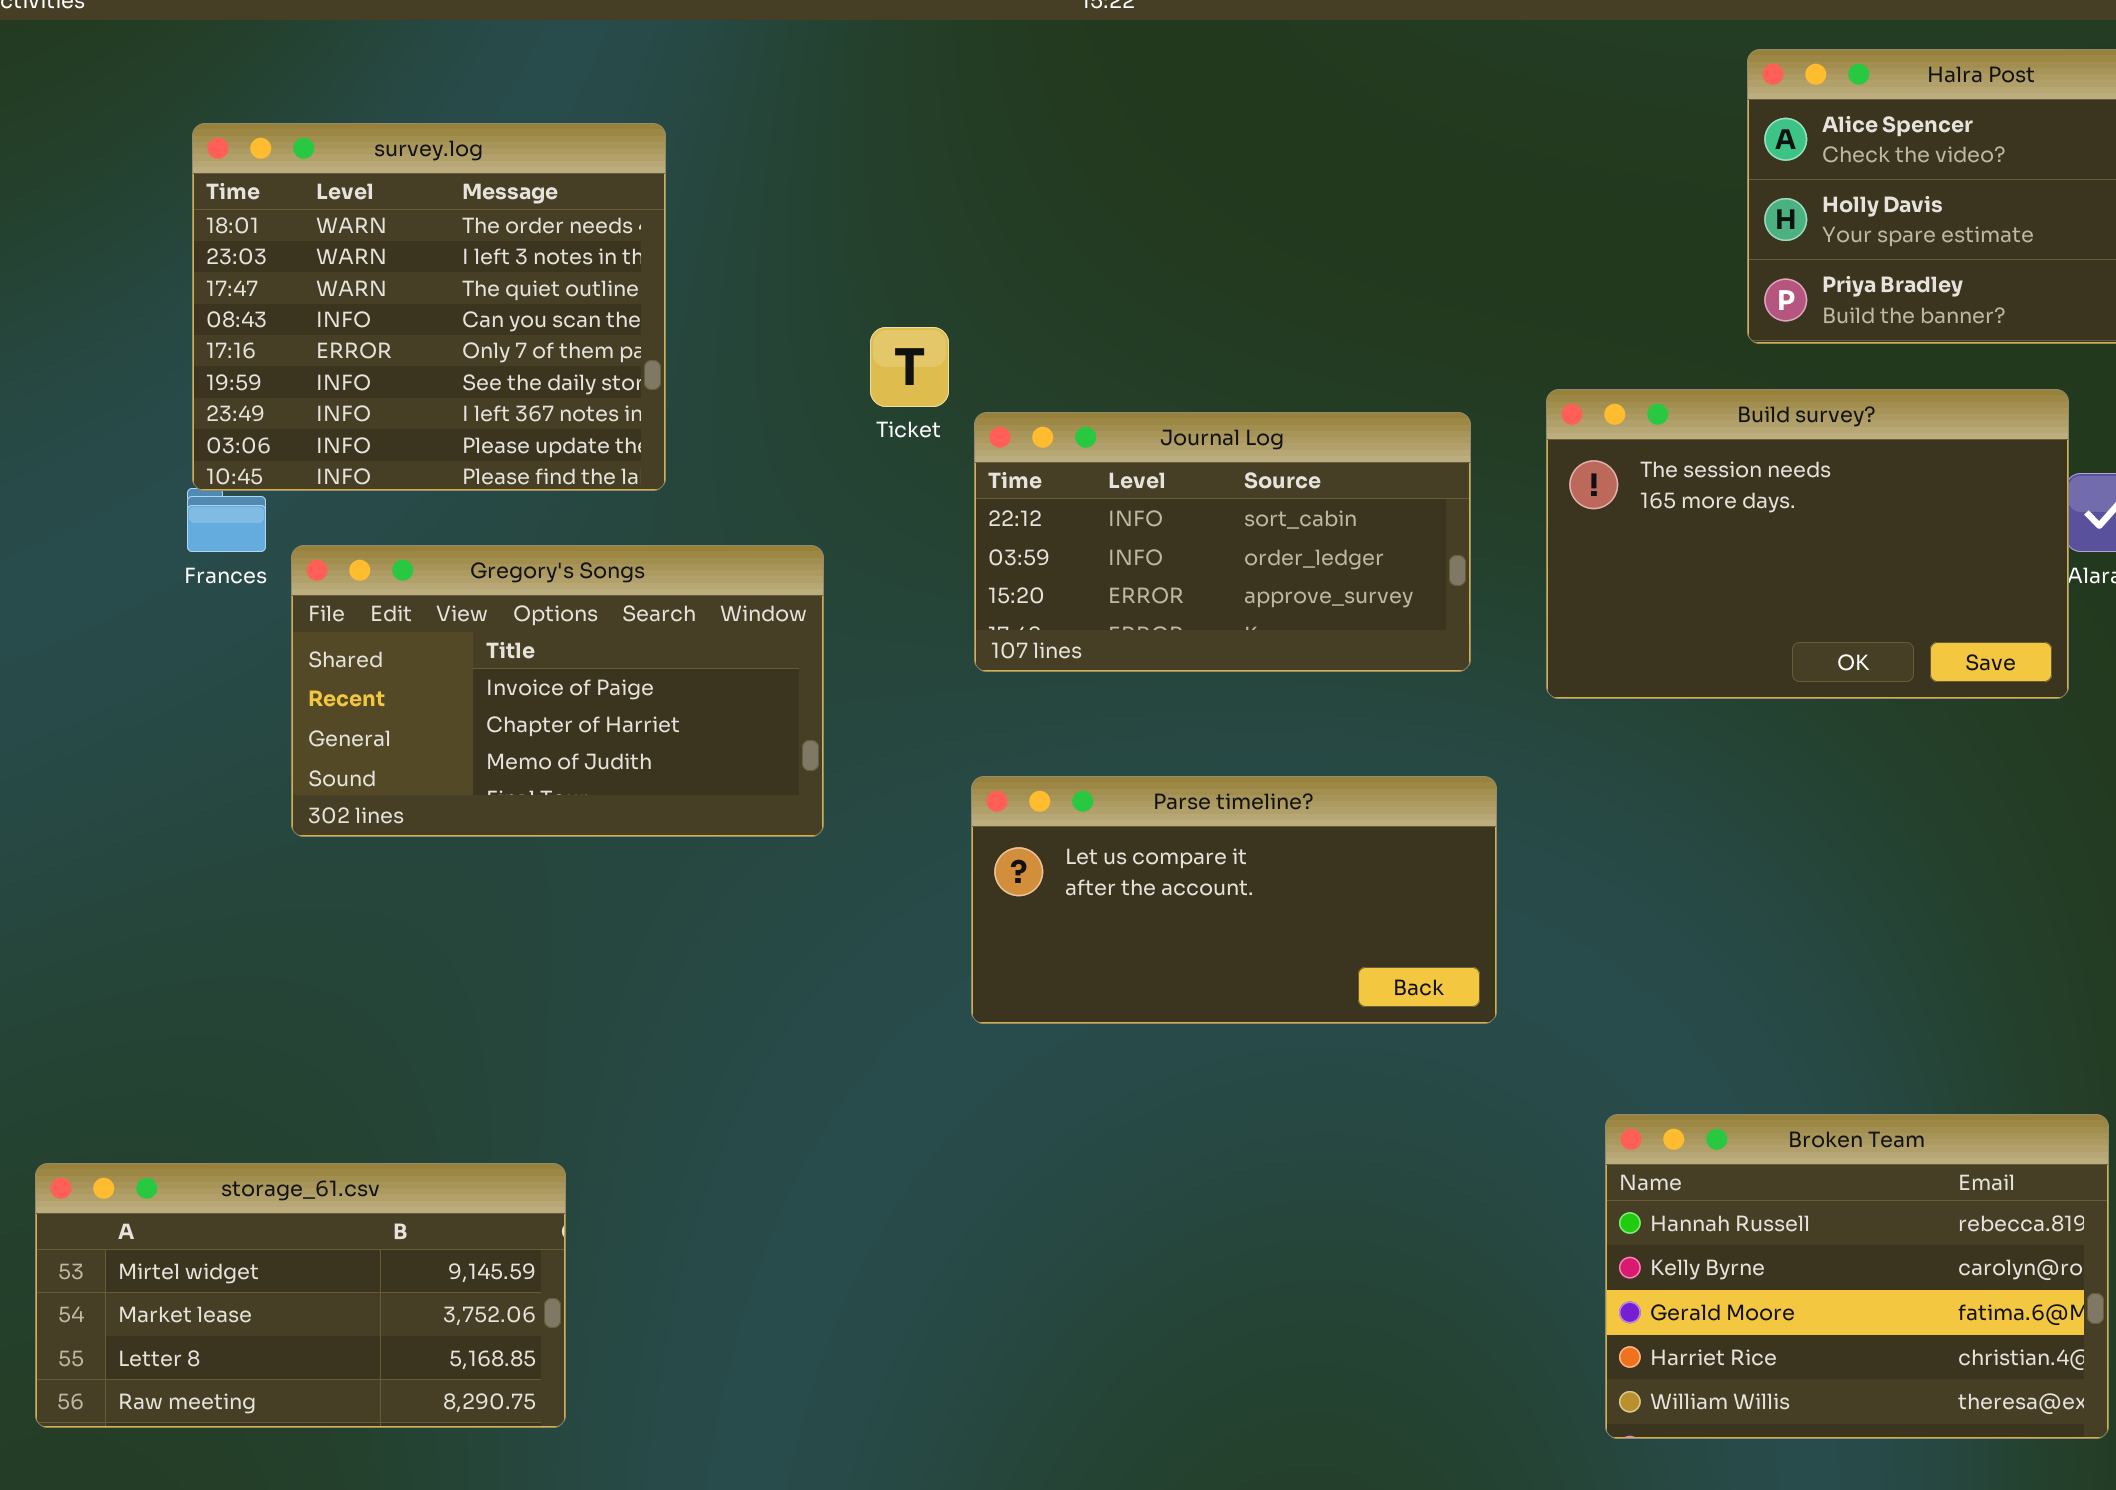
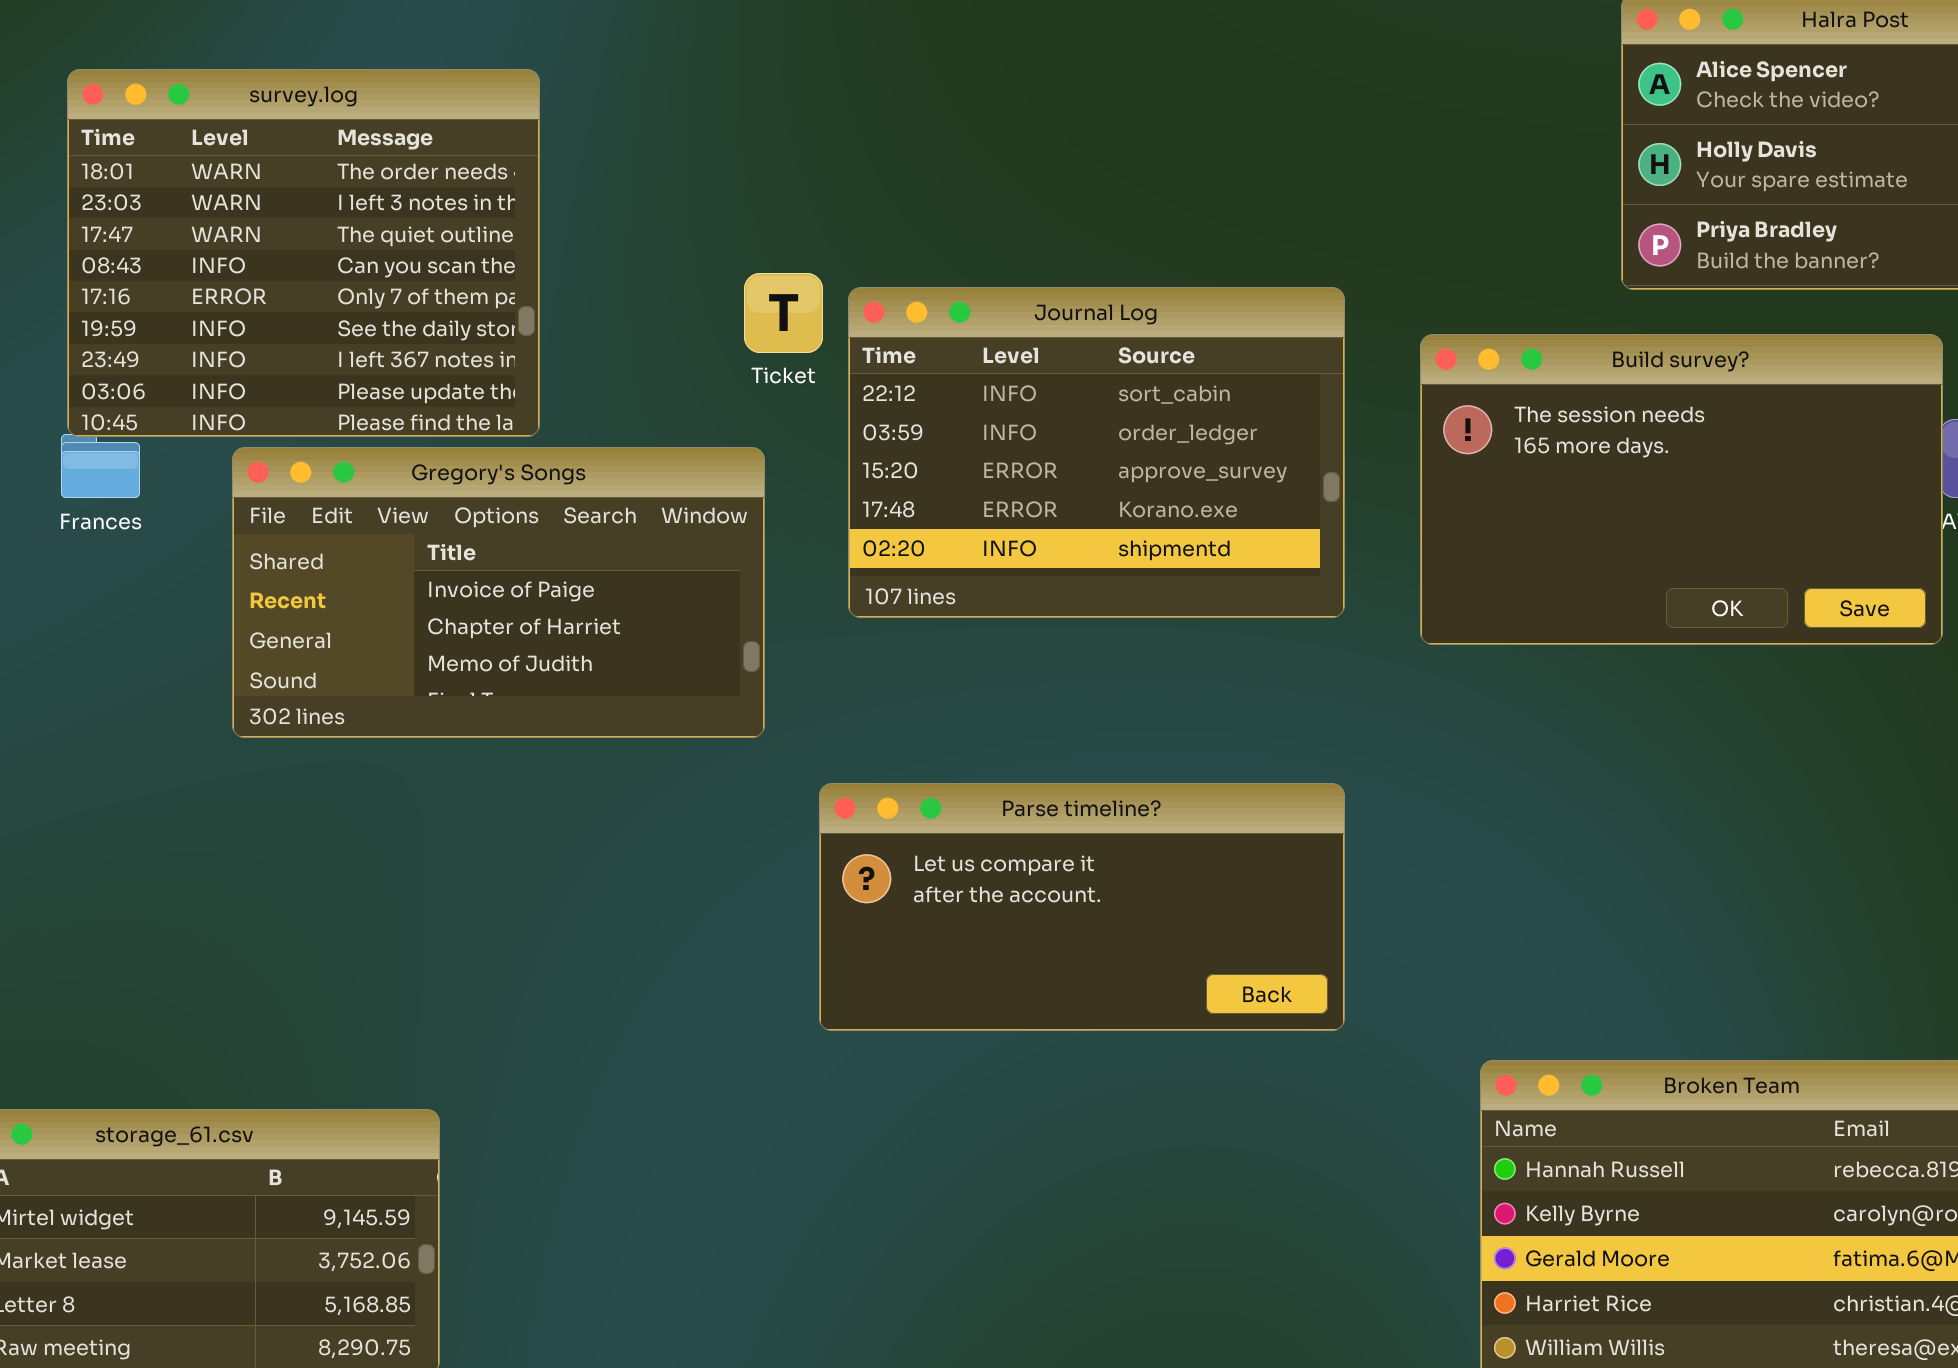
Journal Log: [974,412,1471,672] -> [848,287,1345,618], resized
Gregory's Songs: [291,545,824,837] -> [232,447,765,738], moved
Parse timeline?: [971,776,1497,1024] -> [819,783,1345,1031], moved

